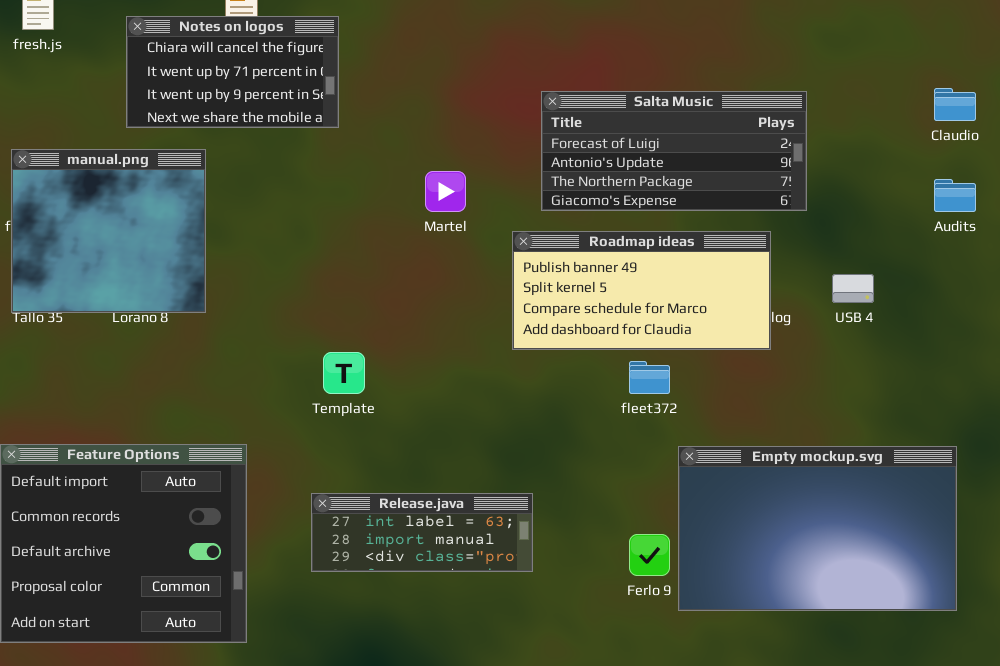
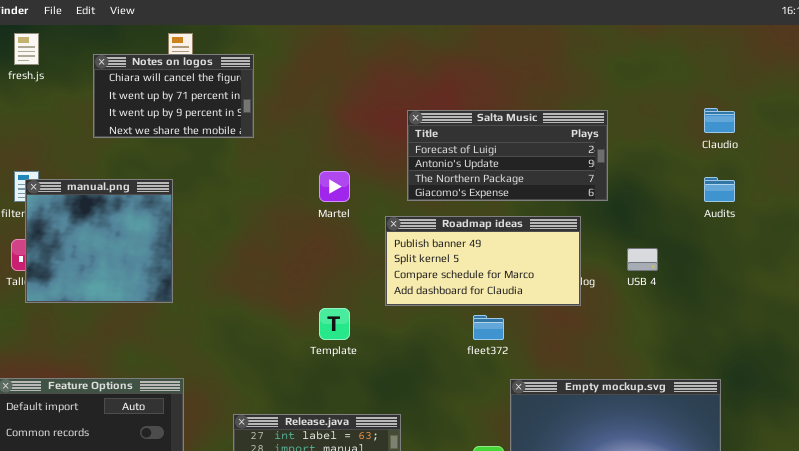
manual.png: [11,149,206,313] -> [25,179,173,303], moved
Template: [323,352,365,394] -> [319,308,350,340], moved

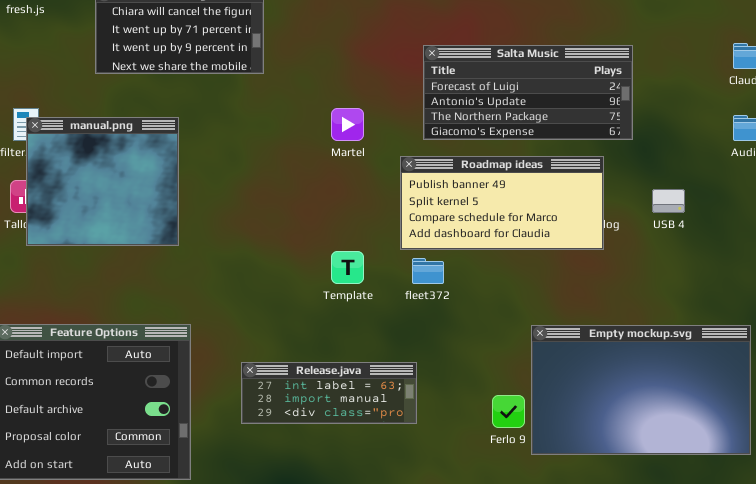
fleet372: [473,315,504,340] -> [412,258,444,284], moved

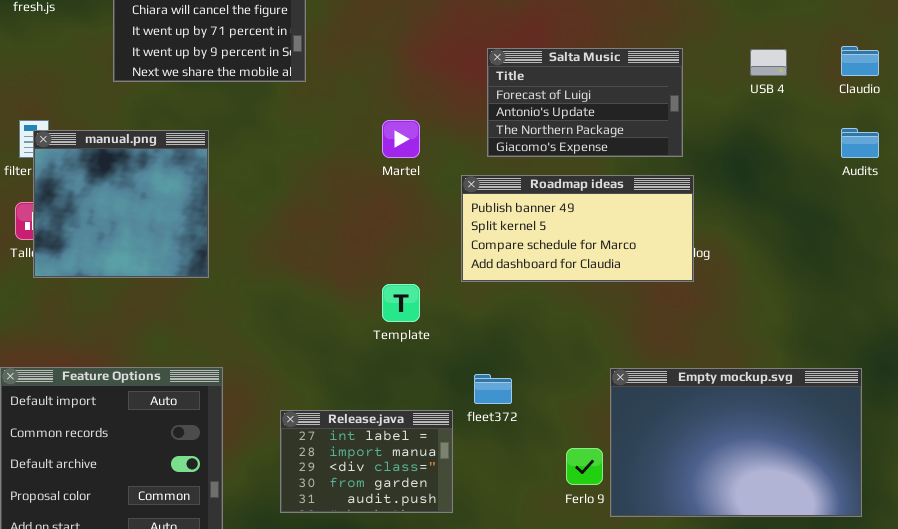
Salta Music: [423,45,633,140] -> [487,48,683,157], resized
USB 4: [652,189,685,213] -> [750,49,787,76], moved
fleet372: [412,258,444,284] -> [474,374,512,404], moved
Release.java: [241,362,417,424] -> [280,410,453,513], resized

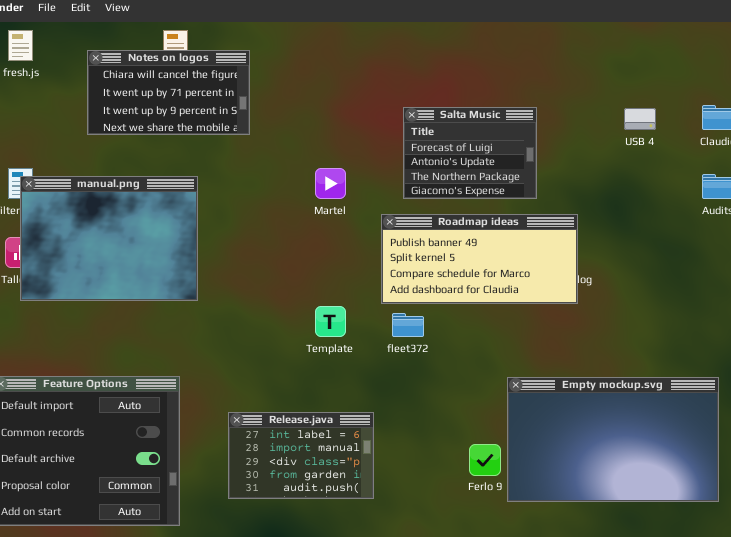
Salta Music: [487,48,683,157] -> [403,107,537,199], resized
manual.png: [33,130,209,278] -> [20,176,198,301], resized
fleet372: [474,374,512,404] -> [392,313,424,337], moved

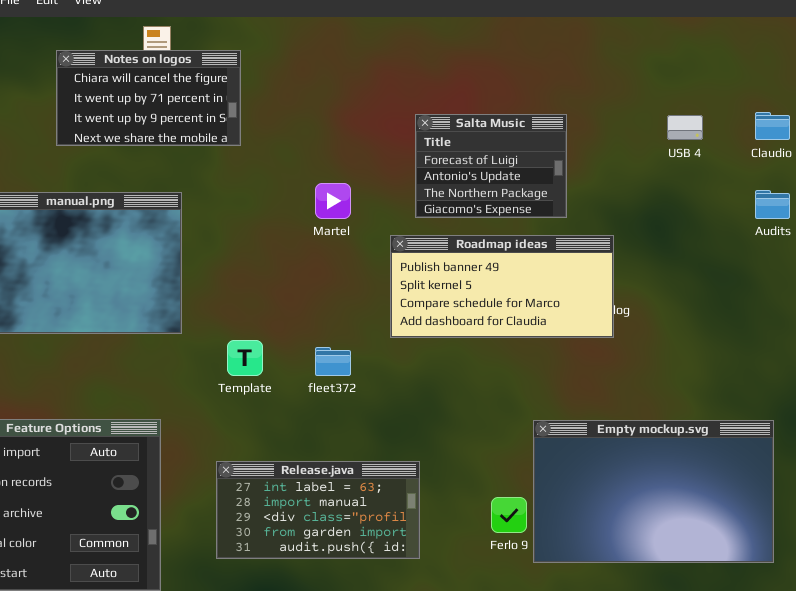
Template: [315,306,346,337] -> [227,340,263,376], moved
fleet372: [392,313,424,337] -> [315,347,351,376], moved
Release.java: [228,412,374,499] -> [216,461,420,559], resized

